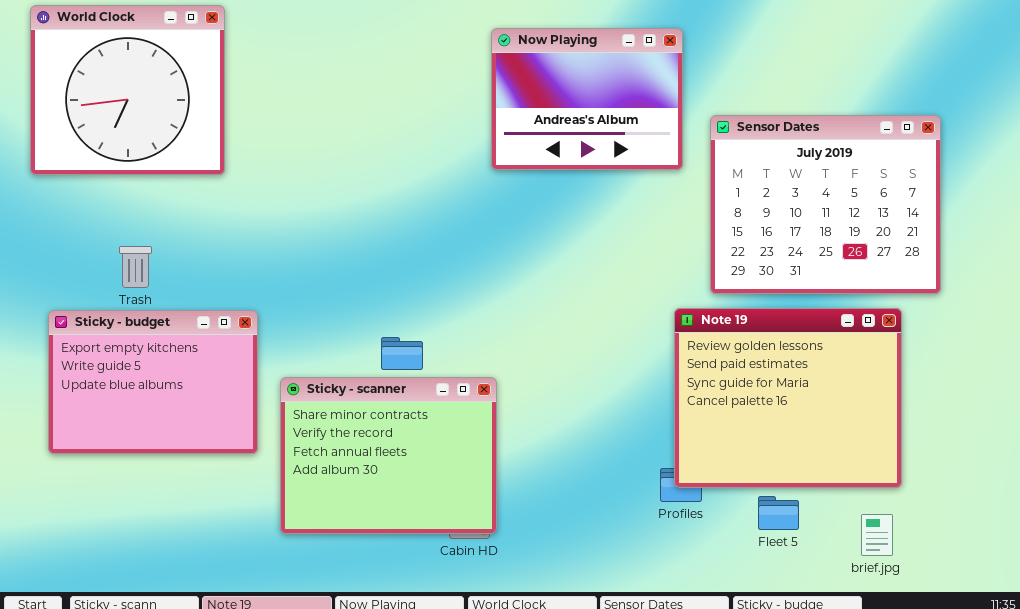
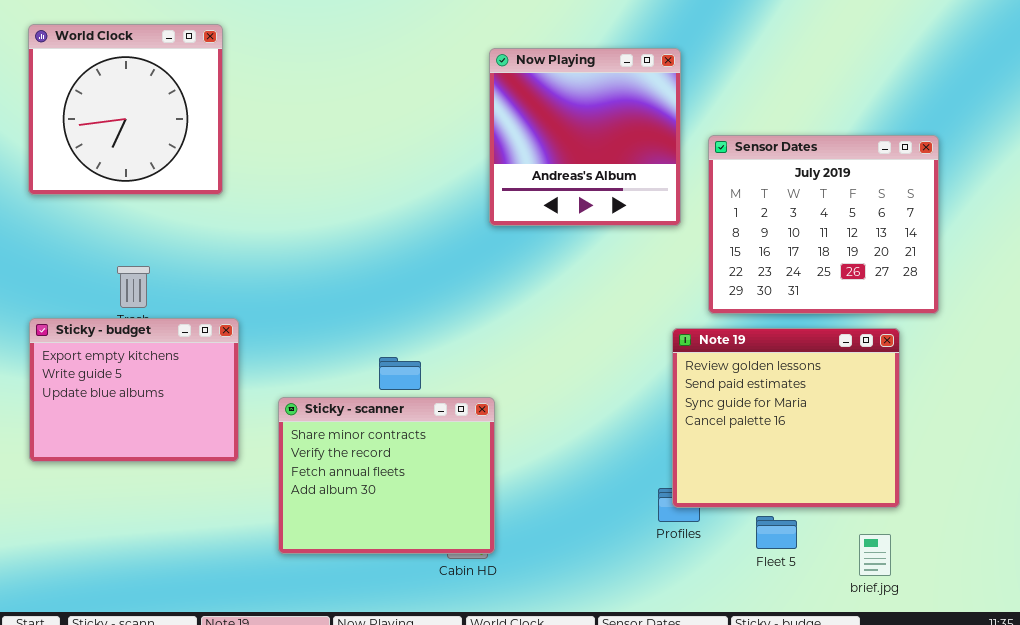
Now Playing: [491,28,683,170] -> [489,48,681,226], resized
Sticky - budget: [48,310,258,454] -> [29,318,239,462], moved

